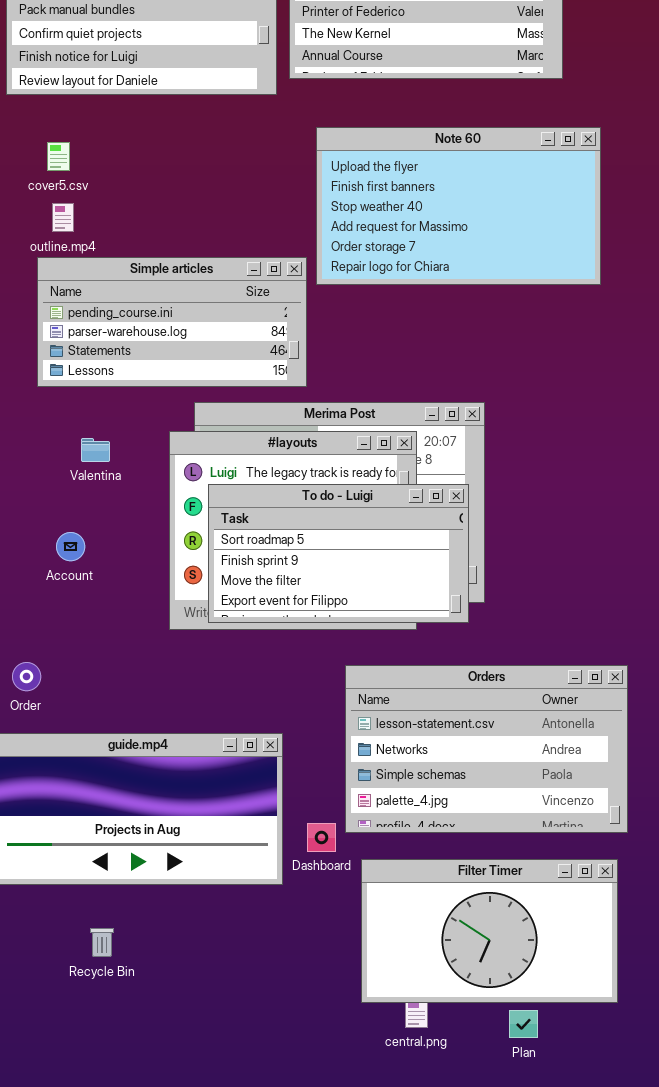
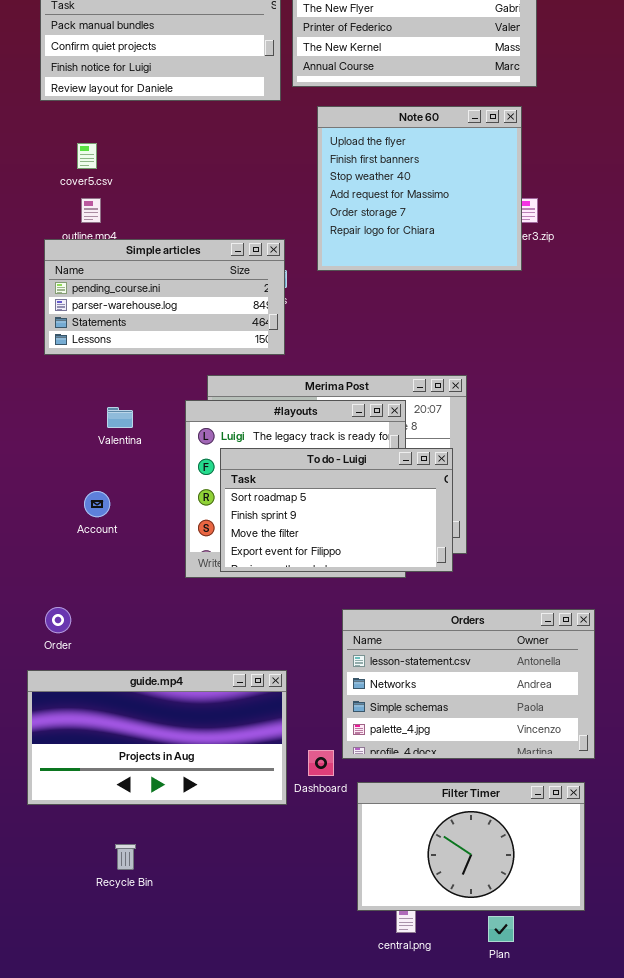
Note 60: [316,127,601,285] -> [317,106,522,271], resized
Simple articles: [37,257,307,387] -> [44,239,285,355], moved

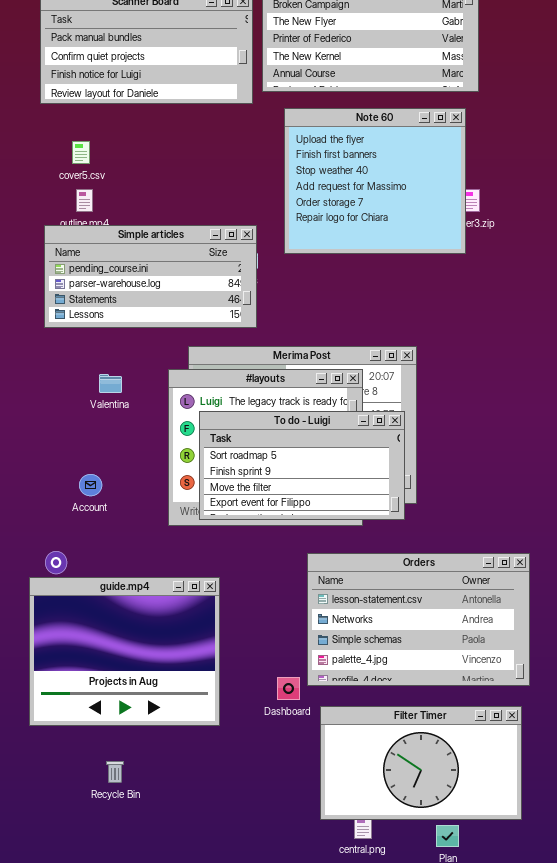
Account: [84,491,110,517] -> [79,474,102,496], moved
guide.mp4: [27,670,287,805] -> [29,577,220,726], resized

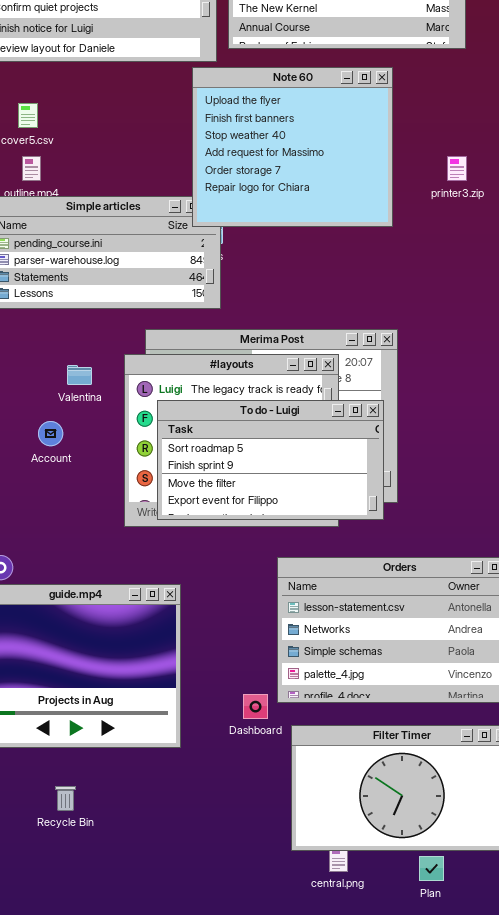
Note 60: [284,108,466,254] -> [192,67,393,227], moved
Valentina: [99,374,122,393] -> [67,365,92,385], moved
Account: [79,474,102,496] -> [38,421,63,446], moved

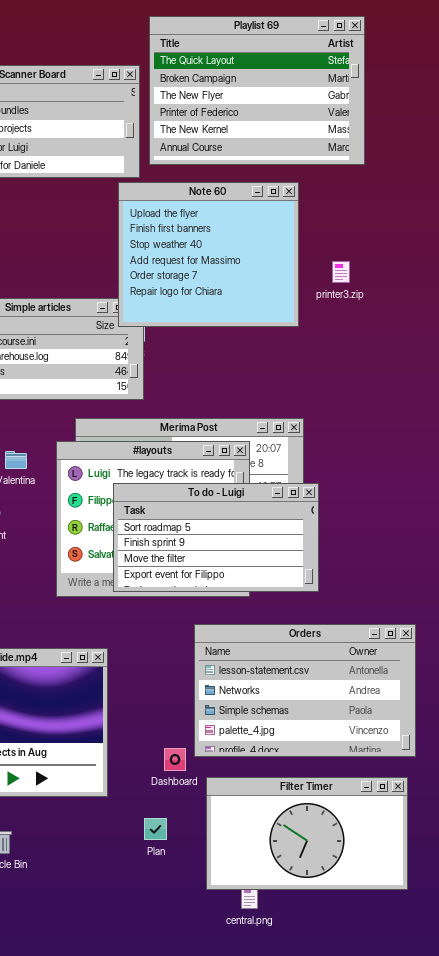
printer3.zip: [447,156,467,181] -> [332,261,350,283], moved
To do - Luigi: [157,400,384,520] -> [113,483,319,592], moved
Plan: [419,856,444,881] -> [144,818,167,840], moved

